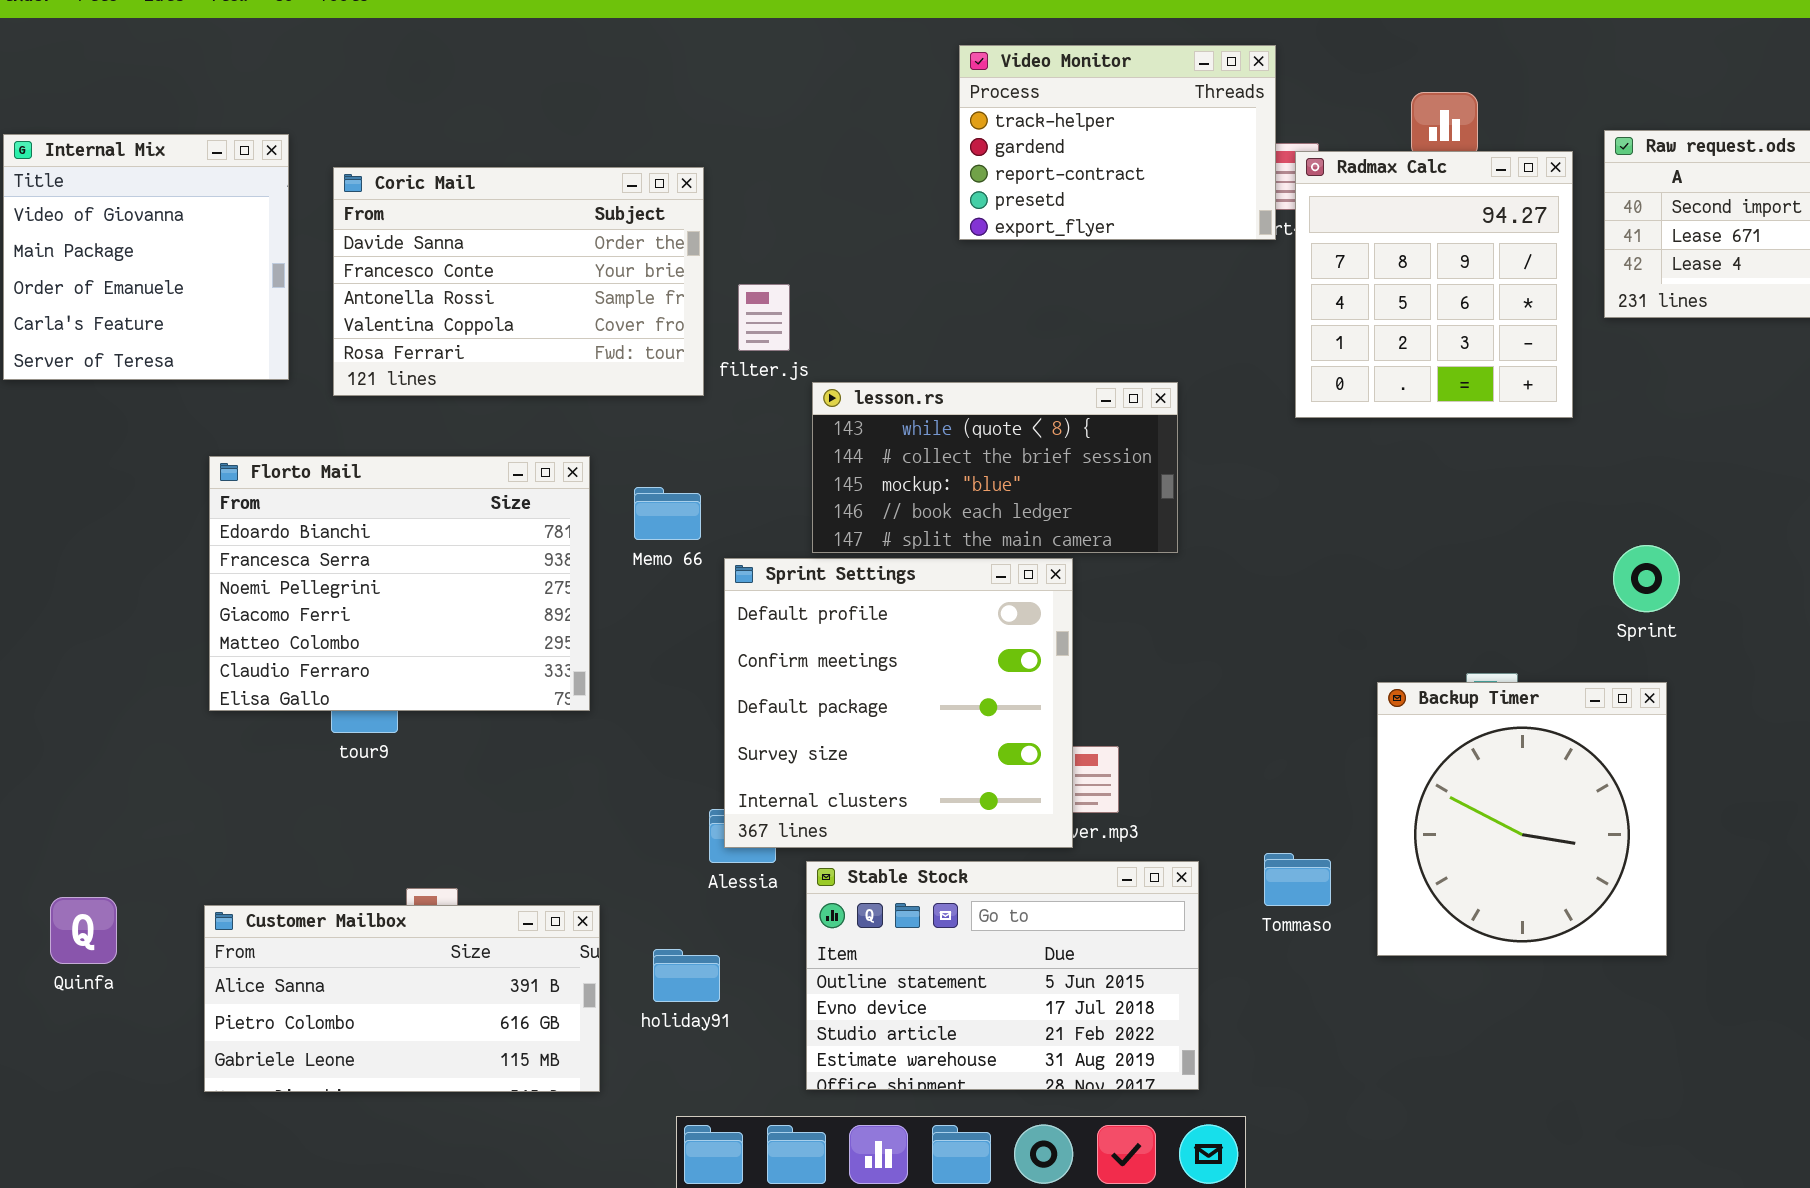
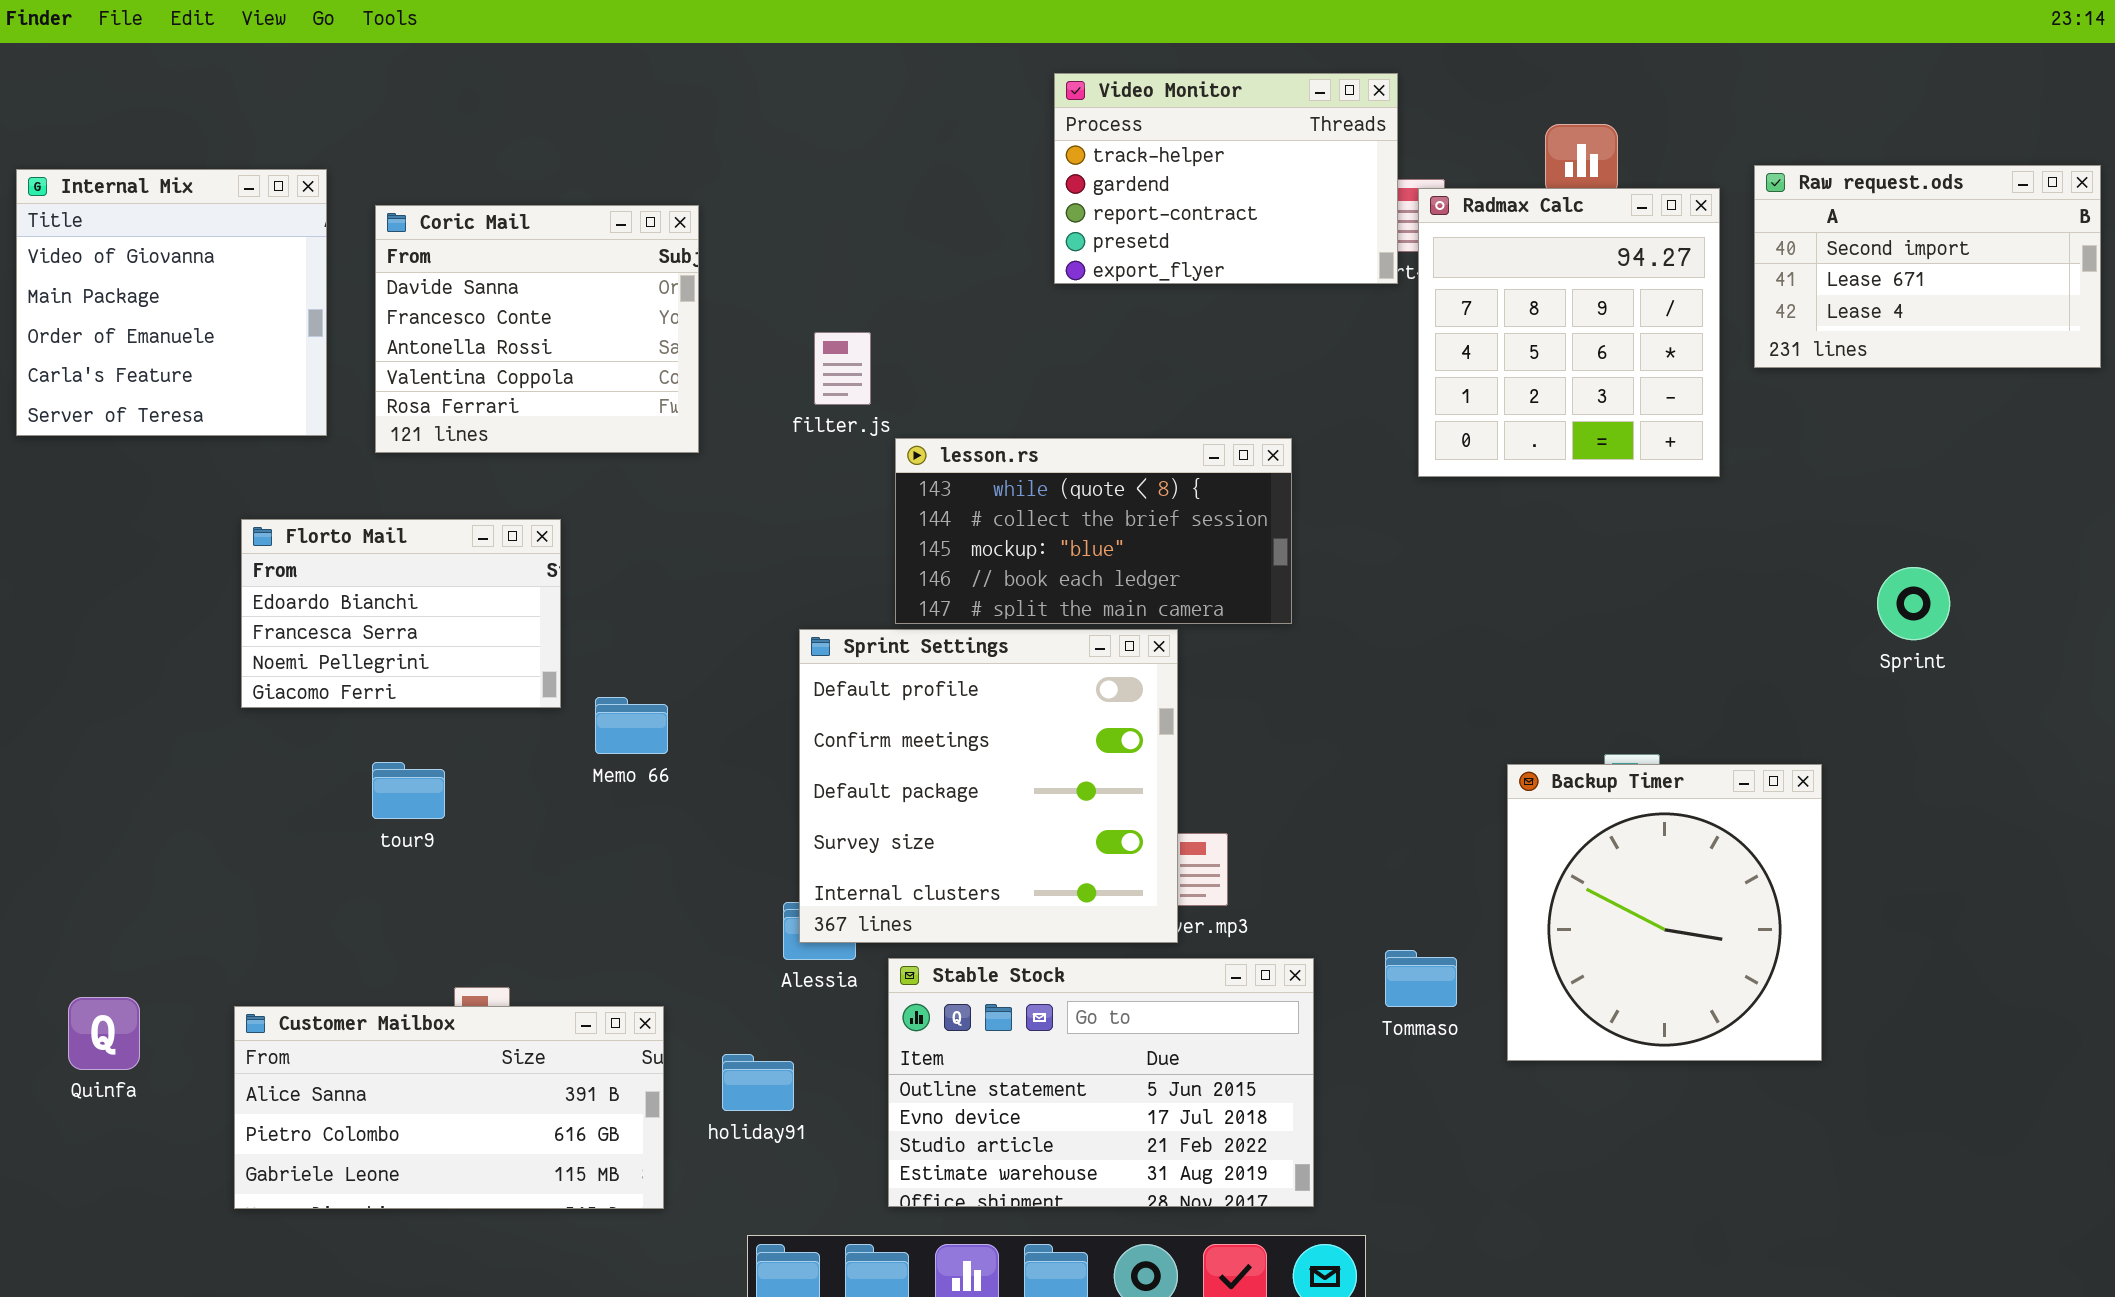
Coric Mail: [333,167,704,396] -> [375,205,699,453], resized
Florto Mail: [209,456,590,711] -> [241,519,561,708], resized
Memo 66: [634,487,701,540] -> [595,697,668,754], moved
Sprint: [1613,545,1680,612] -> [1877,567,1950,640], moved

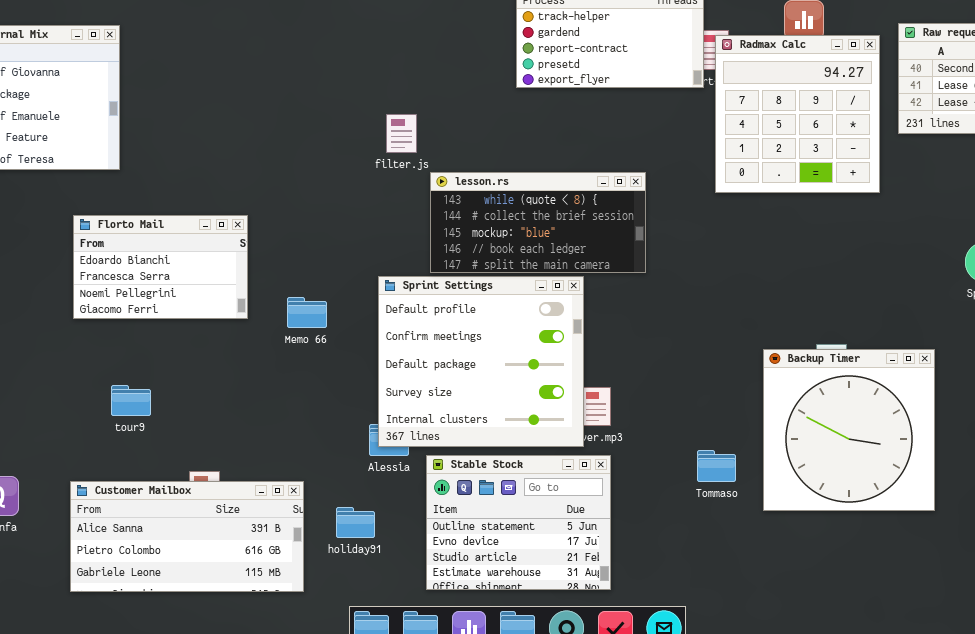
Coric Mail: [375,205,699,453] -> none, closed
Memo 66: [595,697,668,754] -> [287,297,327,328], moved
tour9: [372,762,445,819] -> [111,385,151,416], moved
Stable Stock: [888,958,1314,1207] -> [426,455,611,590], resized

